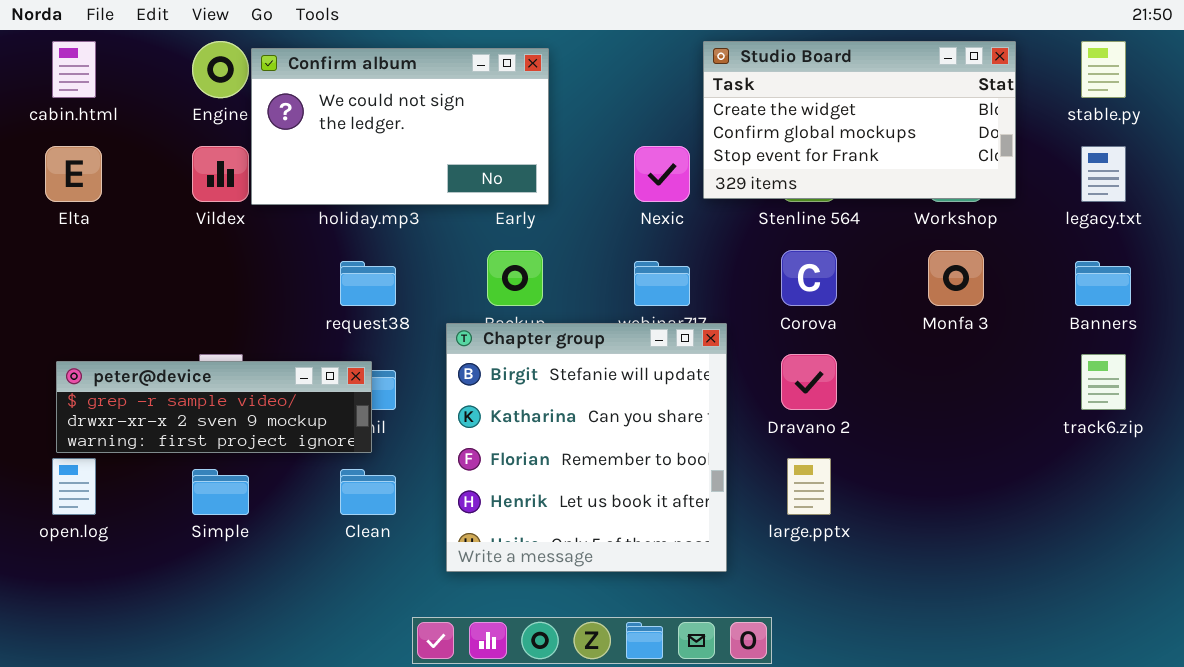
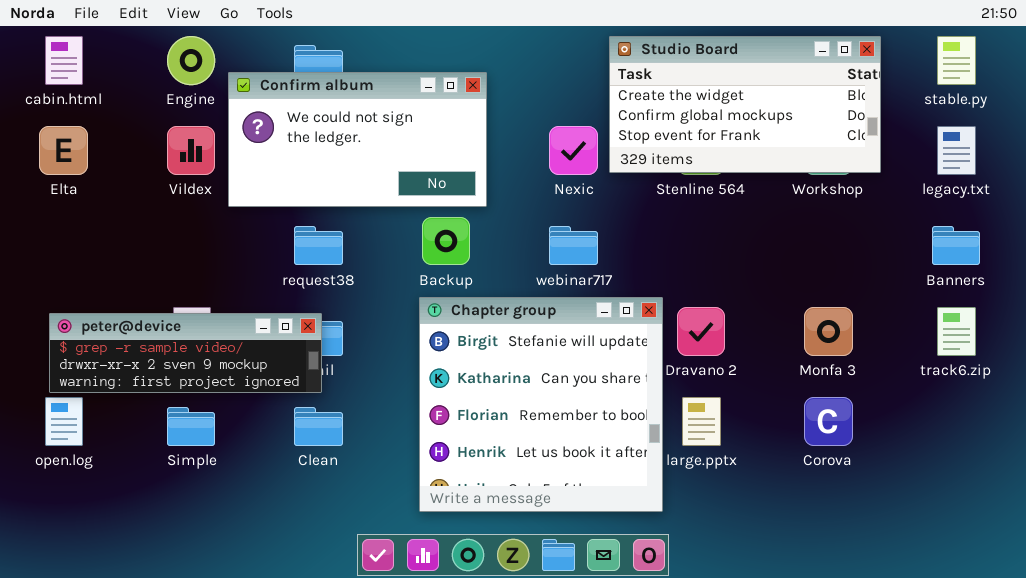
Confirm album: [251,48,549,205] -> [228,72,487,207], moved
Corova: [781,250,837,306] -> [804,397,853,446], moved
Monfa 3: [928,250,984,306] -> [804,307,853,356], moved
Chapter group: [446,323,727,572] -> [419,297,663,512], moved

